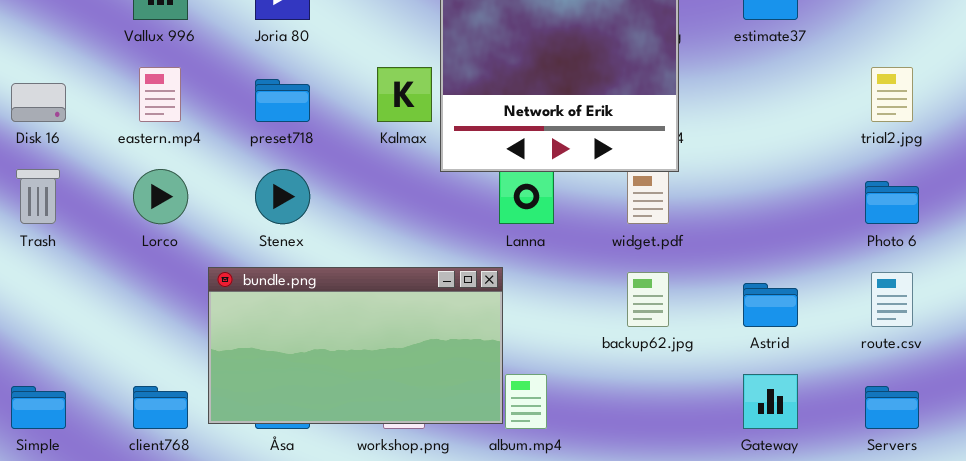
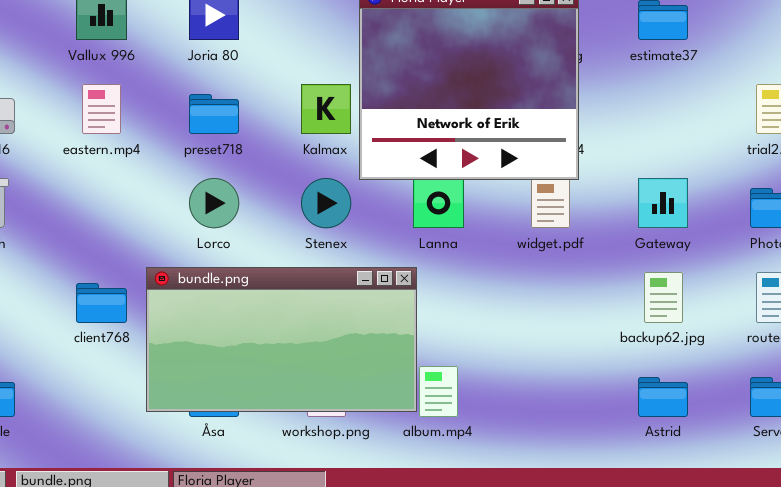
Lorco: [133,169,188,224] -> [189,178,239,228], moved
Stenex: [255,169,310,224] -> [301,178,351,228], moved
backup62.jpg: [627,272,669,327] -> [644,272,683,323], moved
Astrid: [743,283,798,327] -> [638,377,688,417], moved
Gateway: [743,374,798,429] -> [638,178,688,228], moved
client768: [133,386,188,429] -> [76,283,127,323], moved

